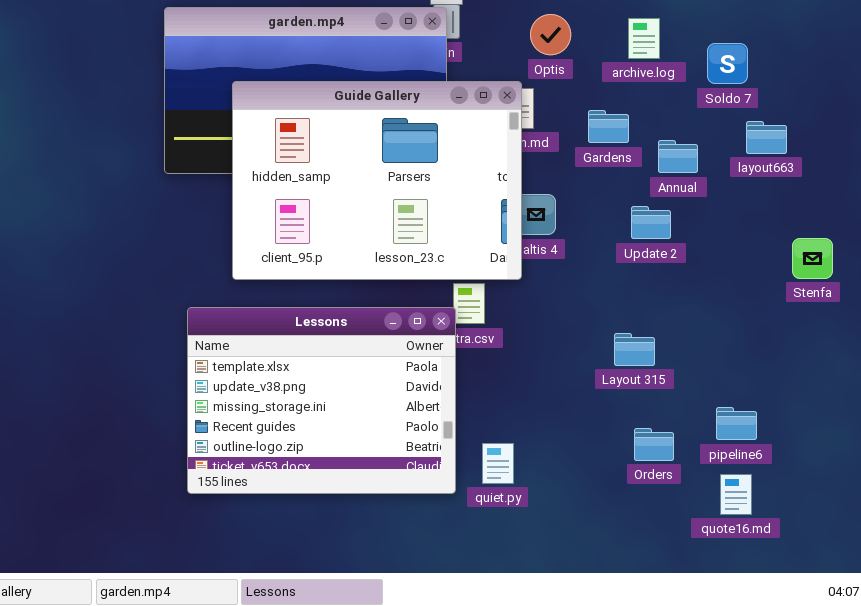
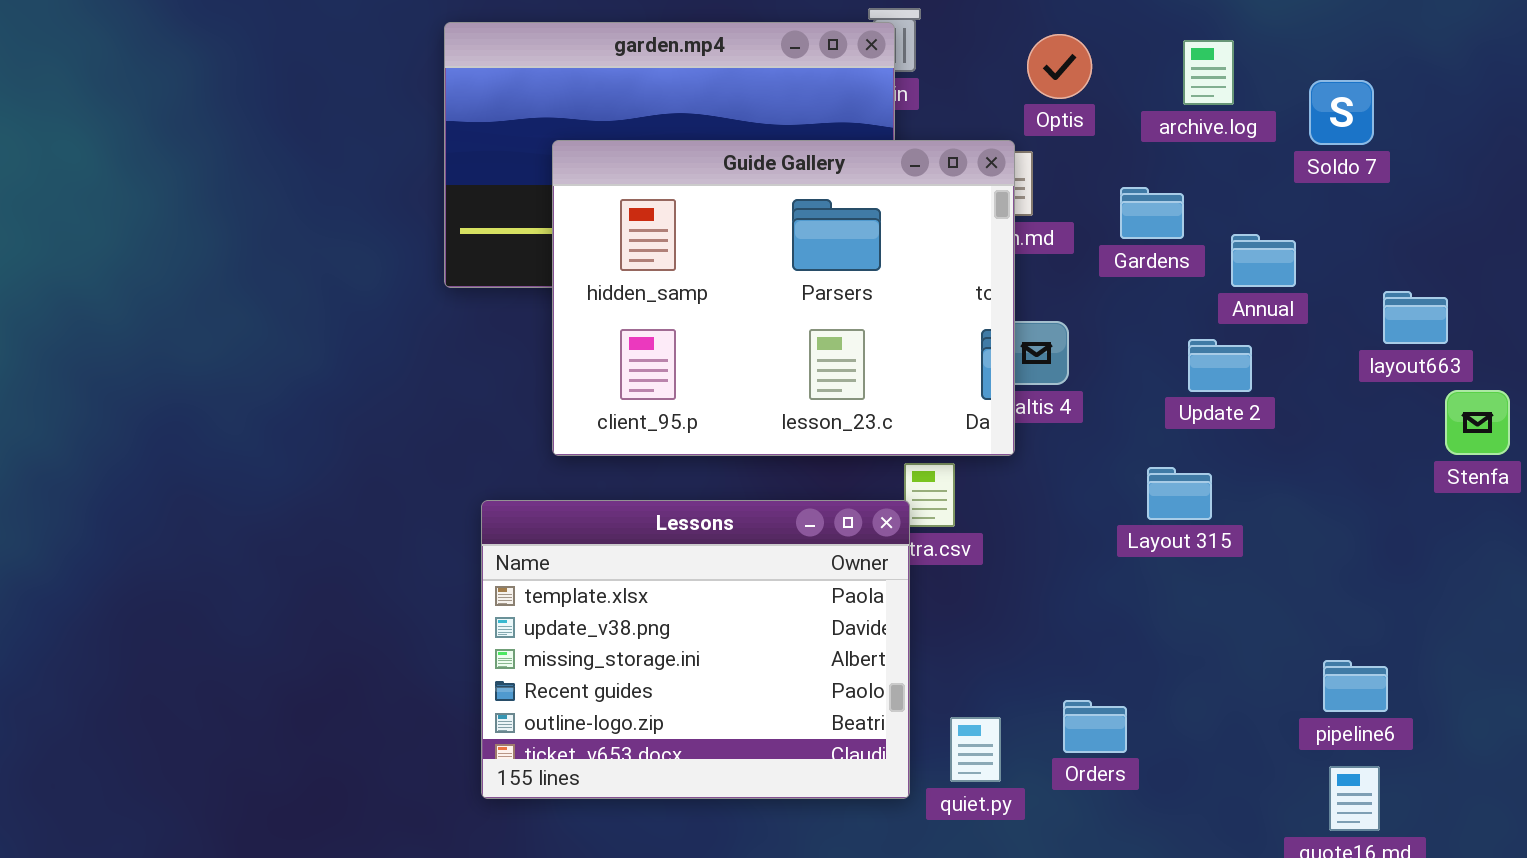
layout663: [746,121,787,154] -> [1383,291,1448,344], moved
Layout 315: [614,333,655,366] -> [1147,467,1212,520], moved
Orders: [634,428,674,461] -> [1063,700,1127,753], moved

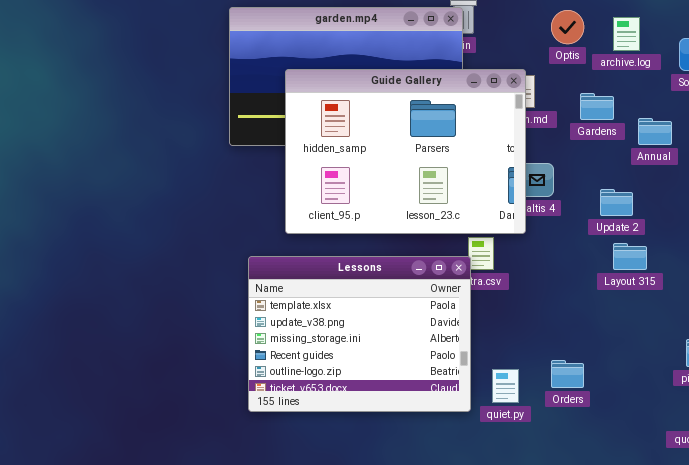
Optis: [1027,34,1092,99] -> [551,10,584,44], moved
Update 2: [1188,339,1252,392] -> [600,189,633,216], moved
Layout 315: [1147,467,1212,520] -> [613,243,647,270], moved

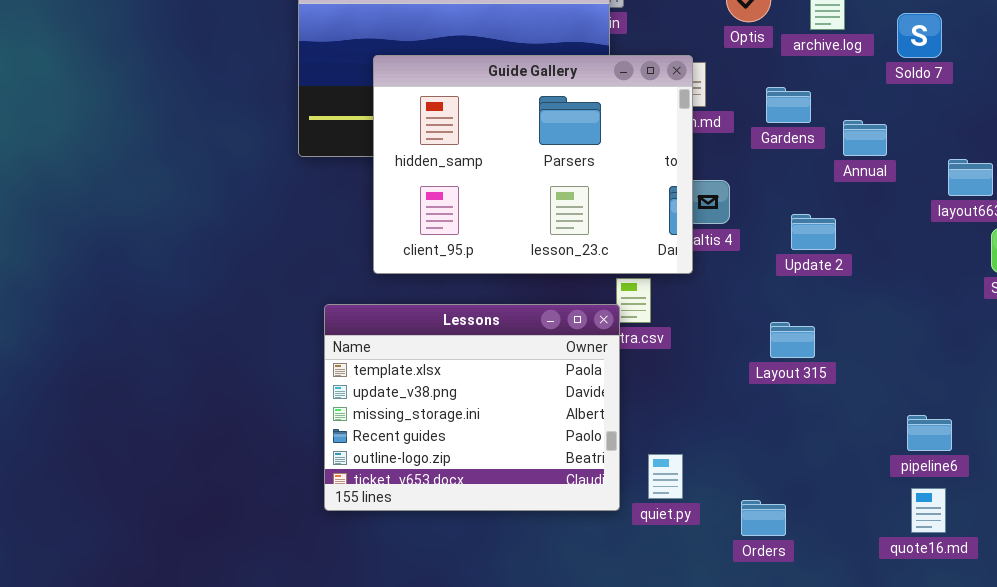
Layout 315: [613,243,647,270] -> [770,322,815,358], moved
Orders: [551,360,584,388] -> [741,500,786,536], moved

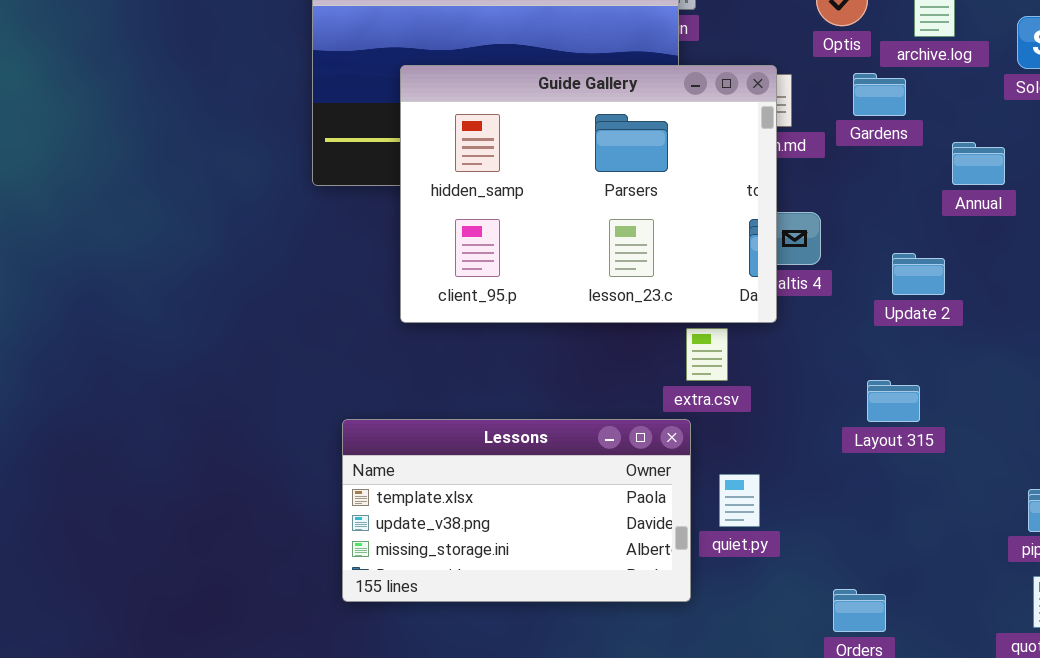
Gardens: [766,87,811,123] -> [853,73,906,116], moved
Lessons: [324,304,620,511] -> [342,419,691,602], resized
quiet.py: [648,454,683,499] -> [719,474,760,527], moved

